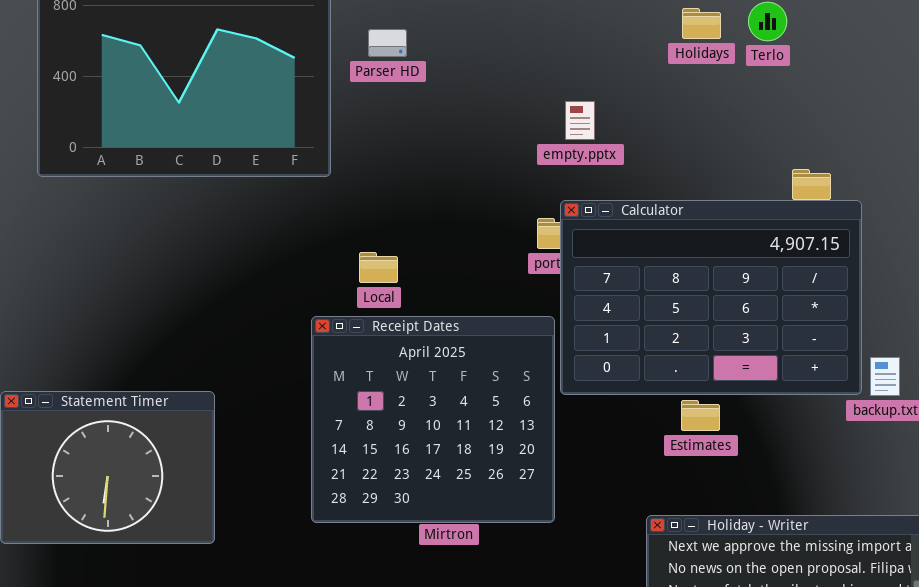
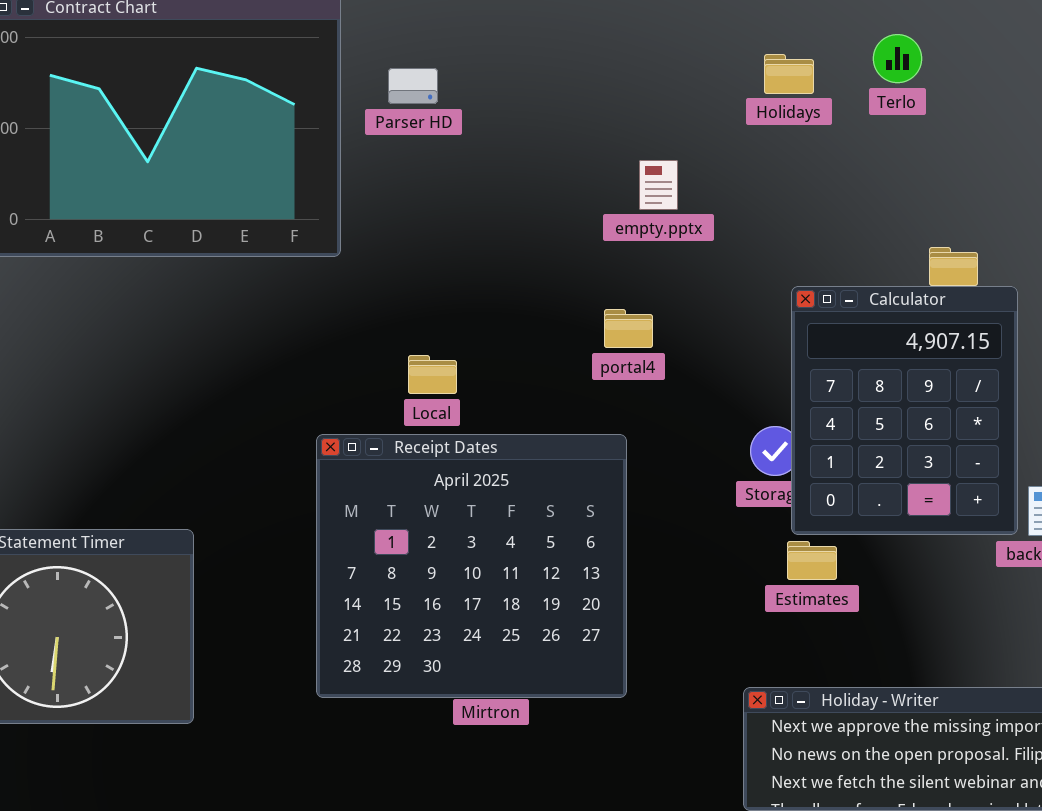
Holidays: [682,8,721,39] -> [764,54,814,94], moved
Calculator: [560,200,862,395] -> [791,286,1018,535], resized
Local: [359,252,398,283] -> [408,355,457,394], moved

